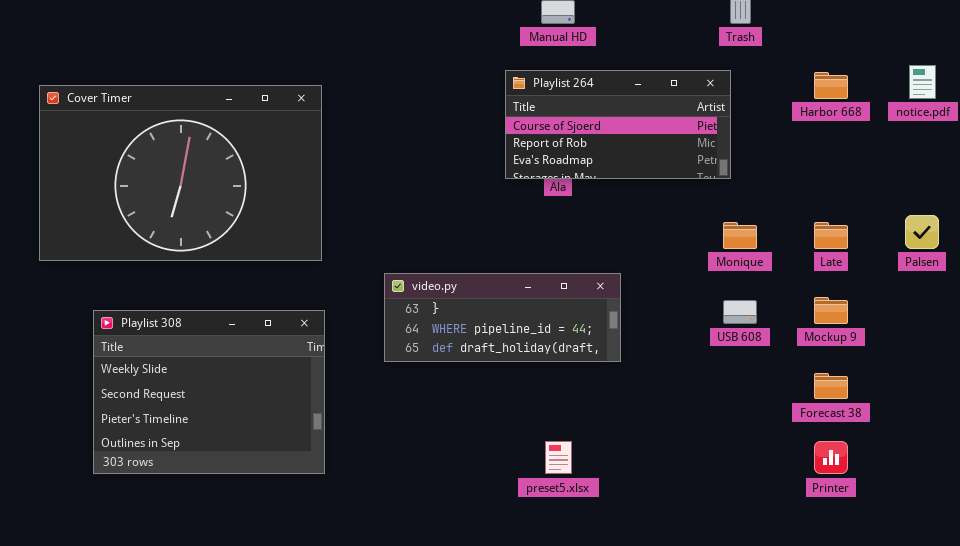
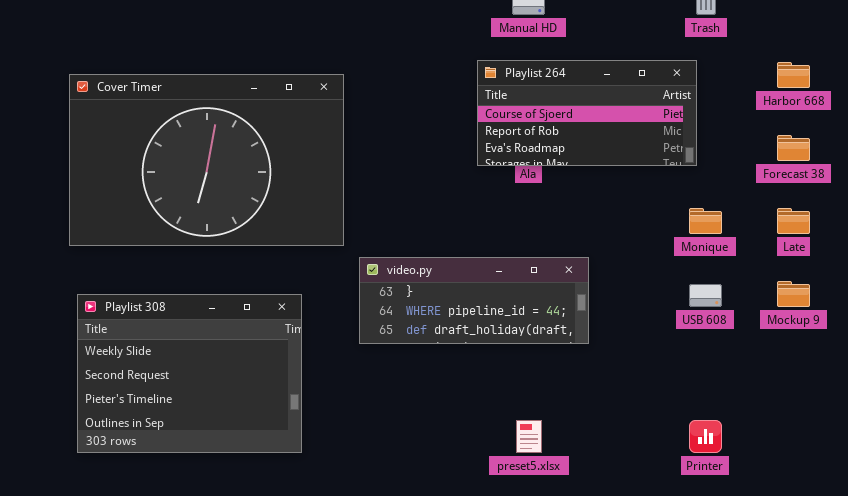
Cover Timer: [39,85,322,261] -> [69,74,344,246], moved
Forecast 38: [814,373,848,399] -> [777,135,810,161], moved
Printer: [814,441,848,474] -> [689,420,722,453], moved

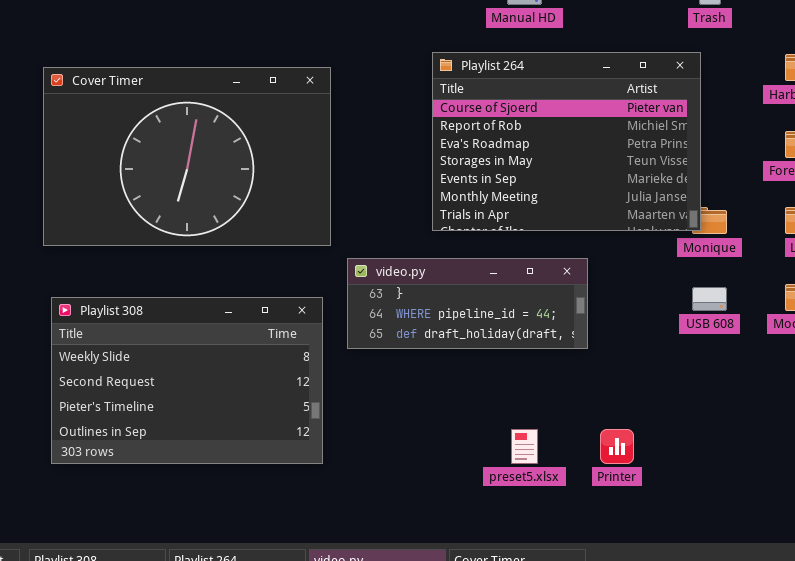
Playlist 264: [477,60,697,166] -> [432,52,701,231], resized
Playlist 308: [77,294,302,453] -> [51,297,323,464], resized
Printer: [689,420,722,453] -> [600,429,634,464], moved

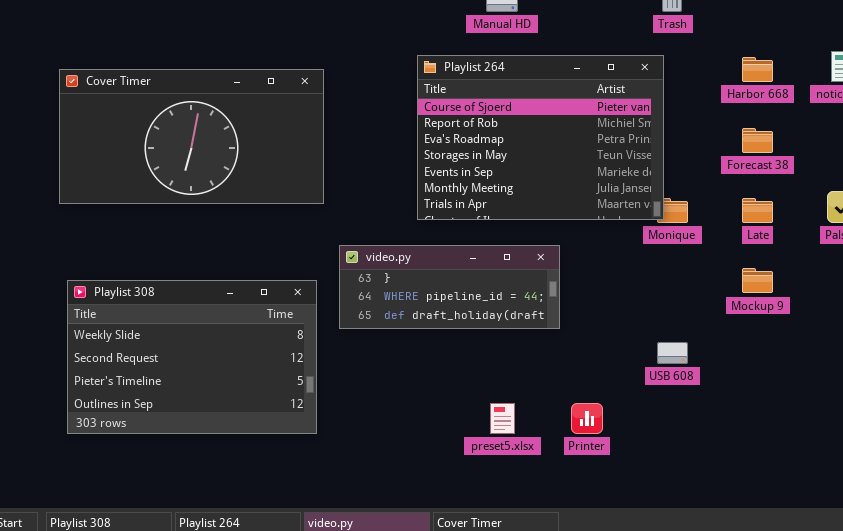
Cover Timer: [43,67,331,246] -> [59,69,324,204], resized
USB 608: [692,287,727,311] -> [657,342,688,364], moved

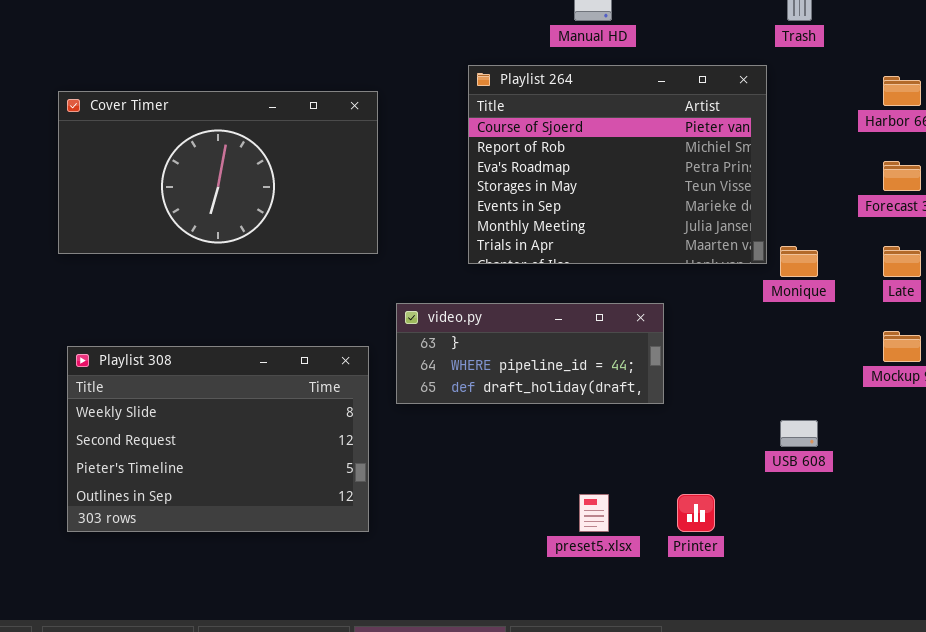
Playlist 264: [417,55,664,220] -> [468,65,767,264], moved

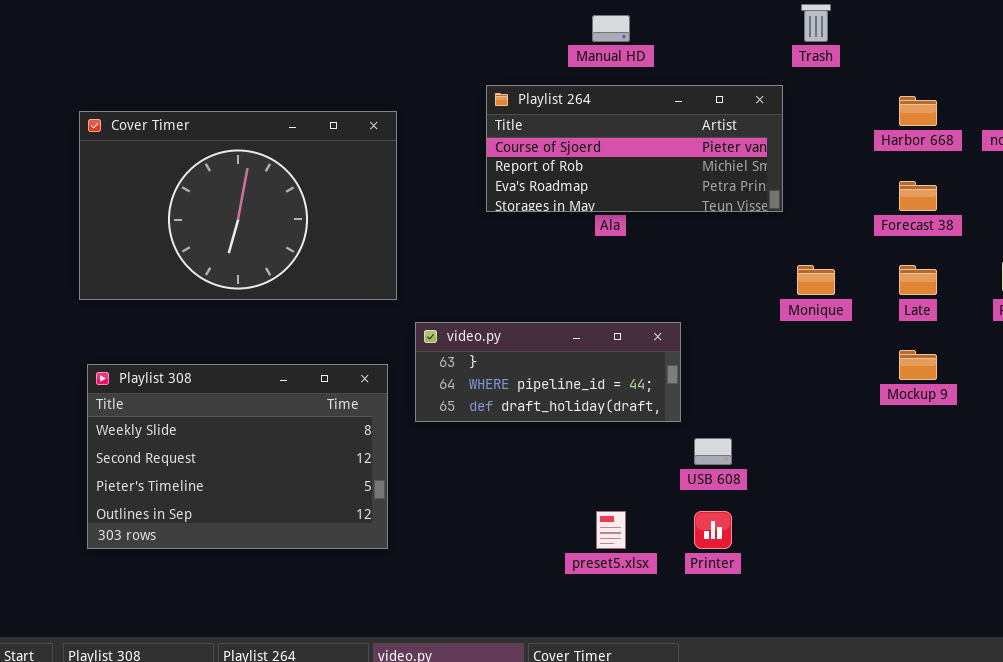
Playlist 264: [468,65,767,264] -> [486,85,783,212], resized
Cover Timer: [58,91,378,254] -> [79,111,397,300], resized
USB 608: [780,420,818,447] -> [694,438,732,465], moved

